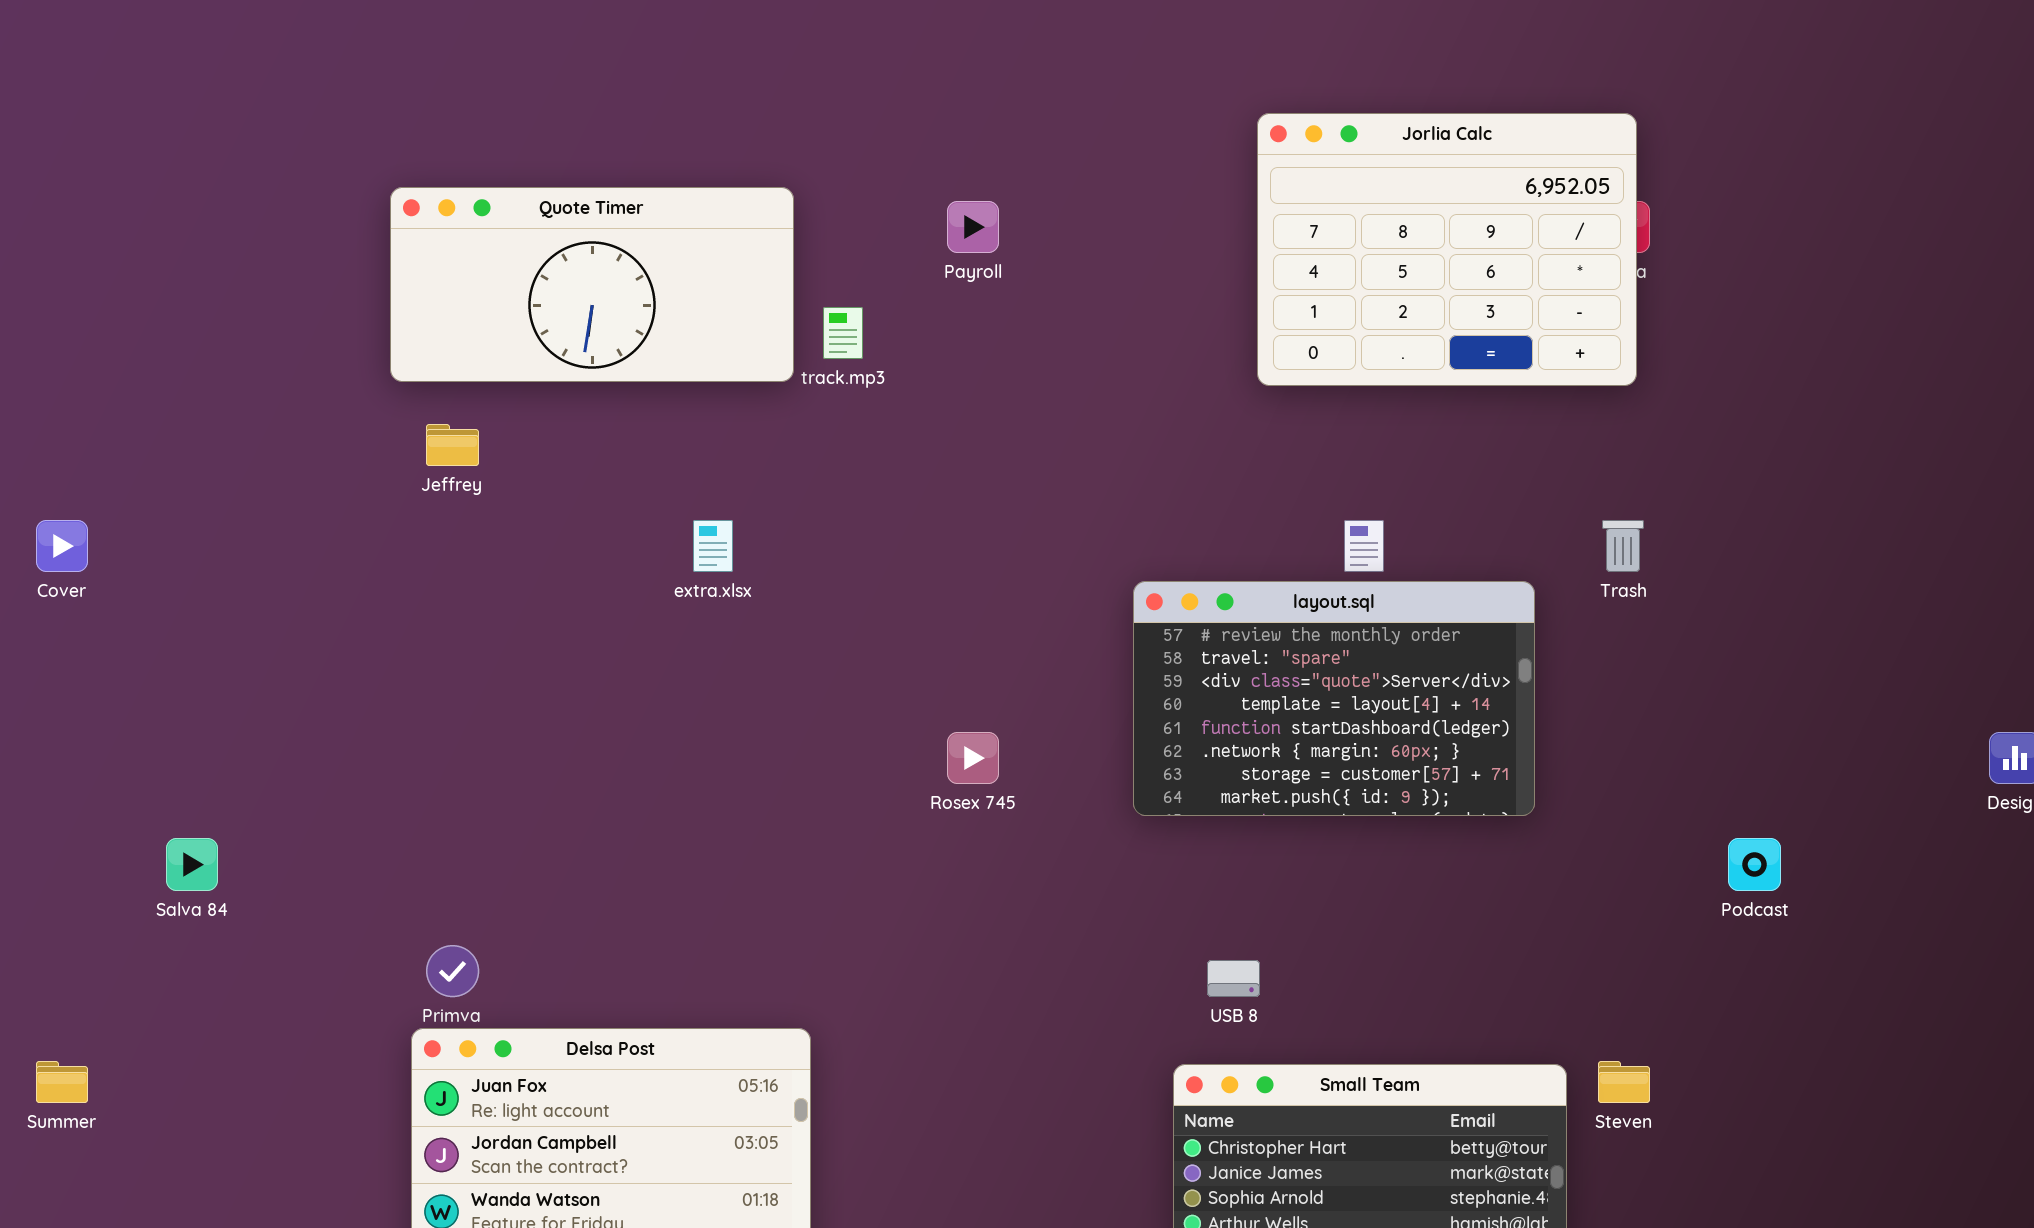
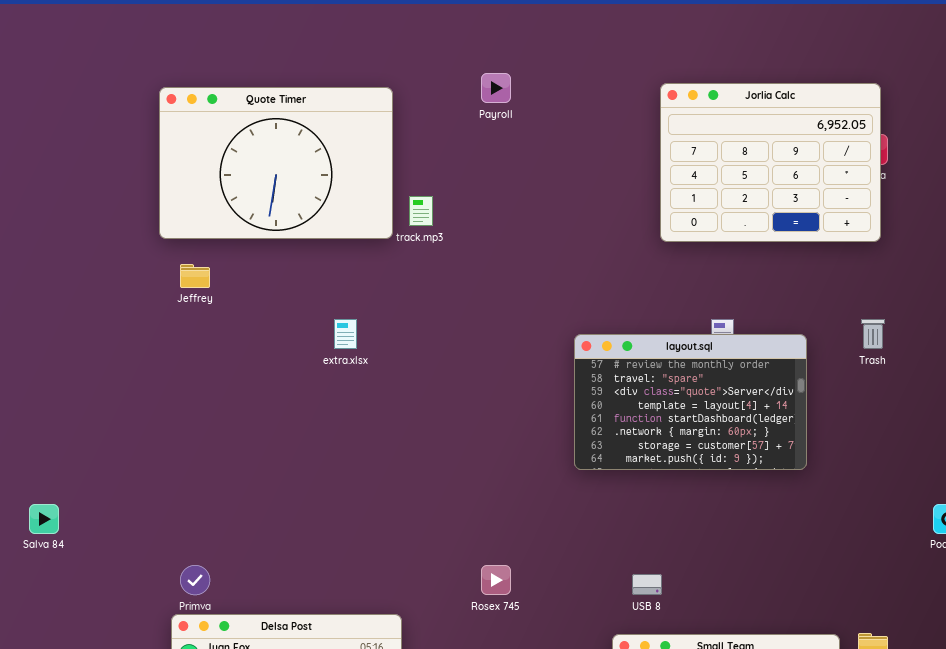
Quote Timer: [390,187,794,382] -> [159,87,393,239], resized
Payroll: [947,201,999,253] -> [481,73,511,103], moved
layout.sql: [1133,581,1535,816] -> [574,334,807,470], moved
Rosex 745: [947,732,999,784] -> [481,565,511,595], moved

